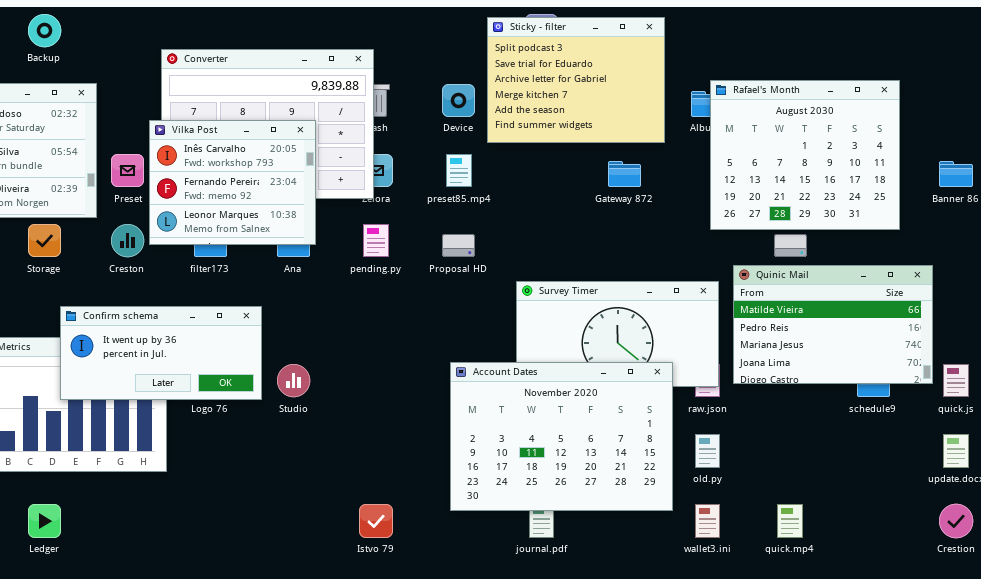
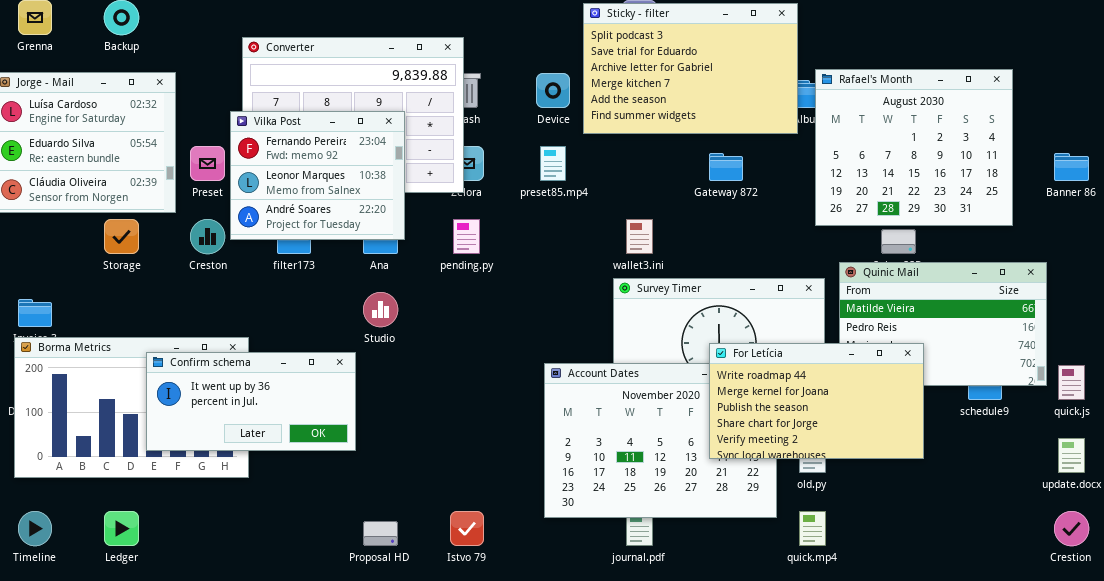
Sticky - filter: [487,17,665,143] -> [583,3,798,134], resized
Vilka Post: [149,120,316,245] -> [230,111,405,240], scrolled down 1 row
Proposal HD: [442,234,475,257] -> [363,521,398,546], moved
Confirm schema: [60,306,262,400] -> [146,352,356,451], moved
For Letícia: none -> [709,343,924,459], opened
Studio: [277,364,310,397] -> [363,292,398,327], moved
wallet3.ini: [695,504,720,538] -> [626,219,653,254], moved
quick.mp4: [777,504,803,538] -> [799,511,826,546], moved

